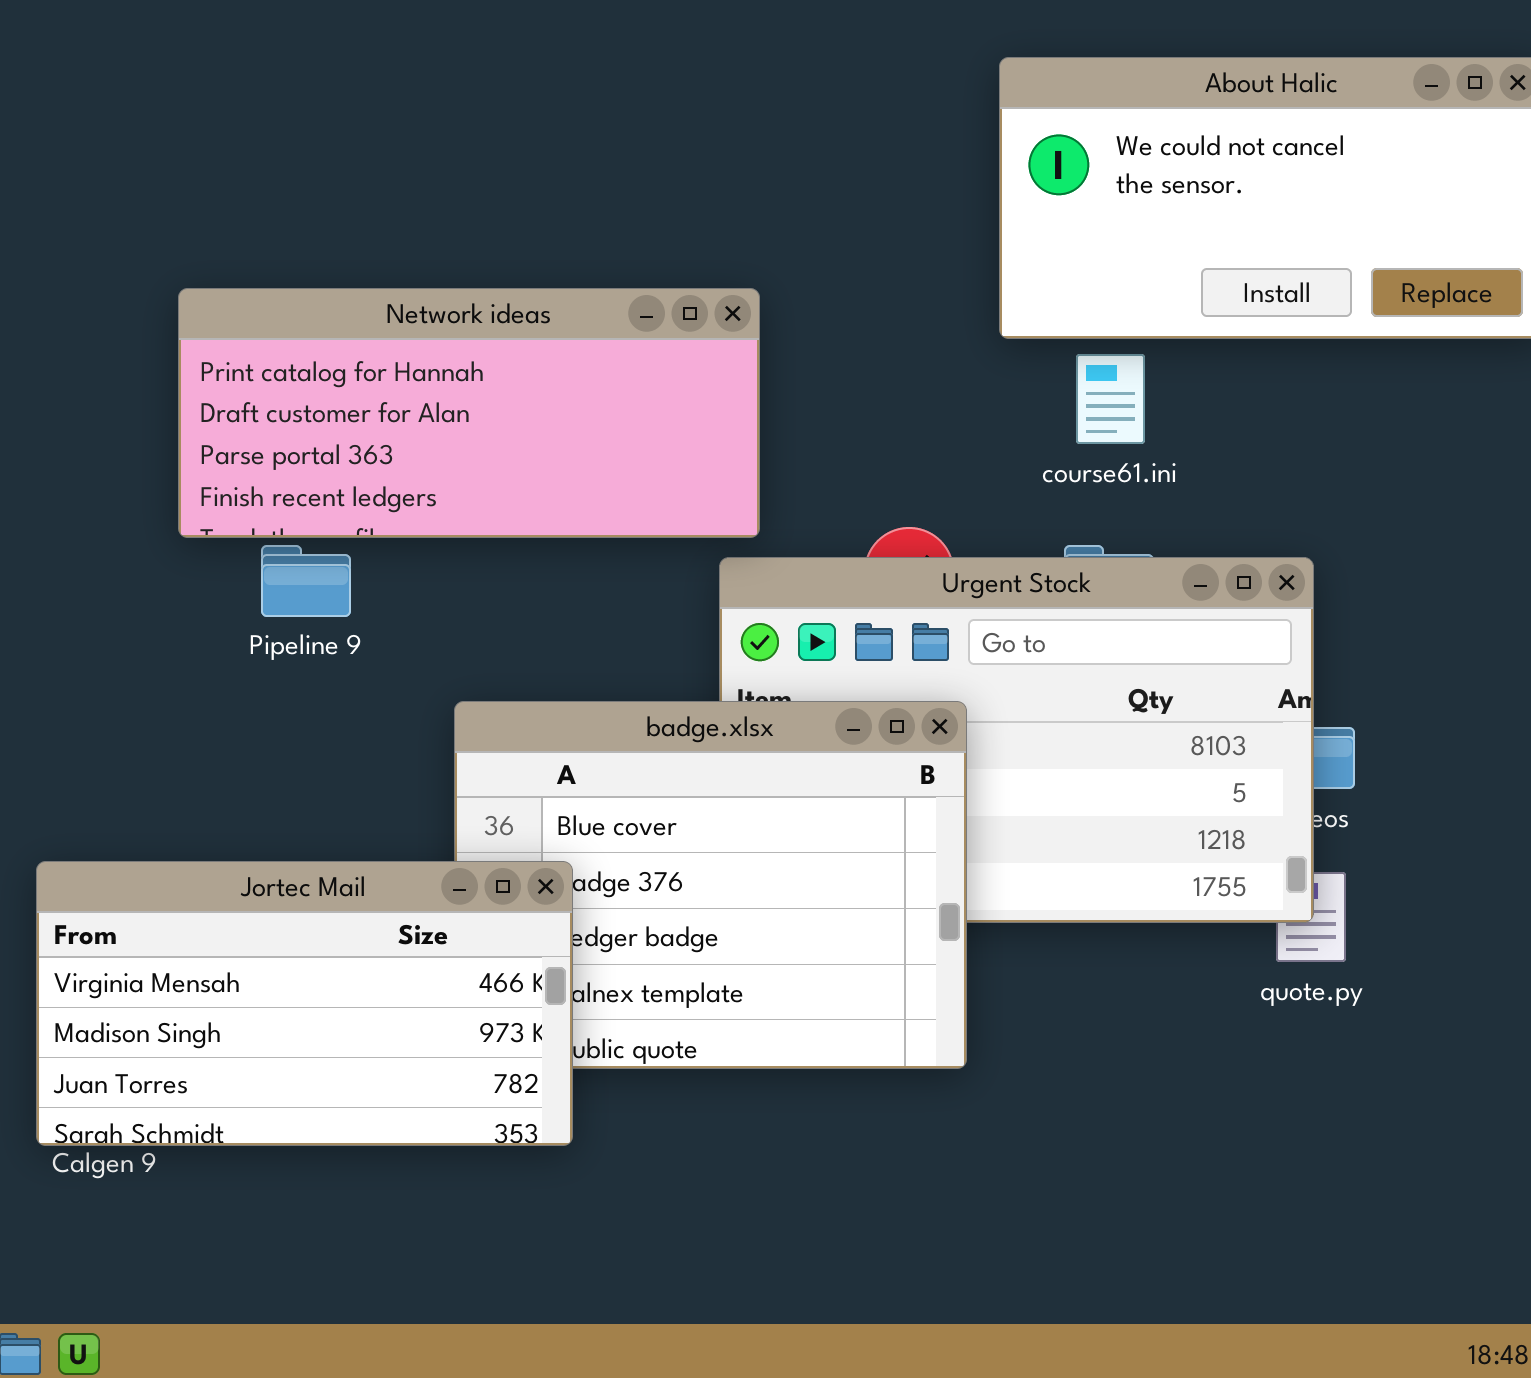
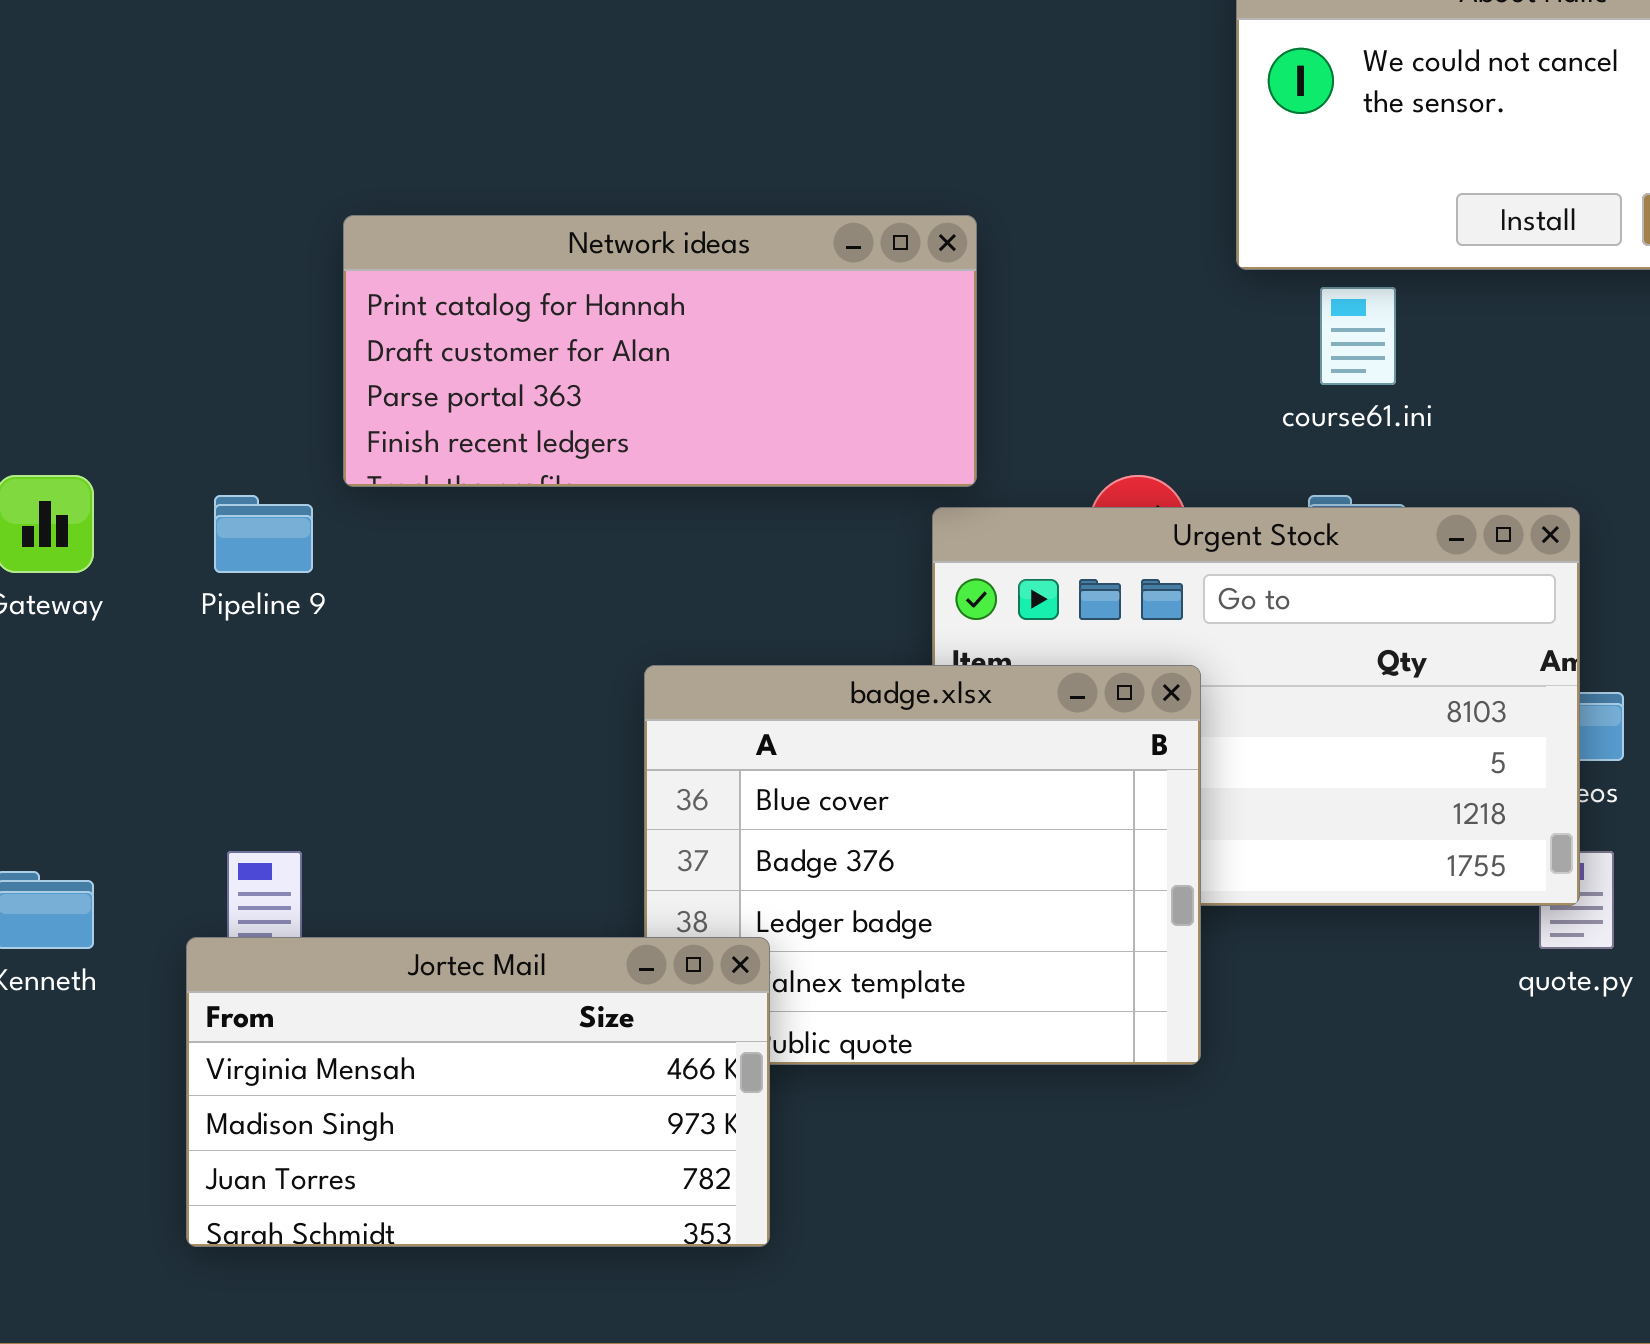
Pipeline 9: [261,545,351,617] -> [214,495,313,573], moved
Jortec Mail: [36,861,573,1146] -> [186,937,770,1247], moved

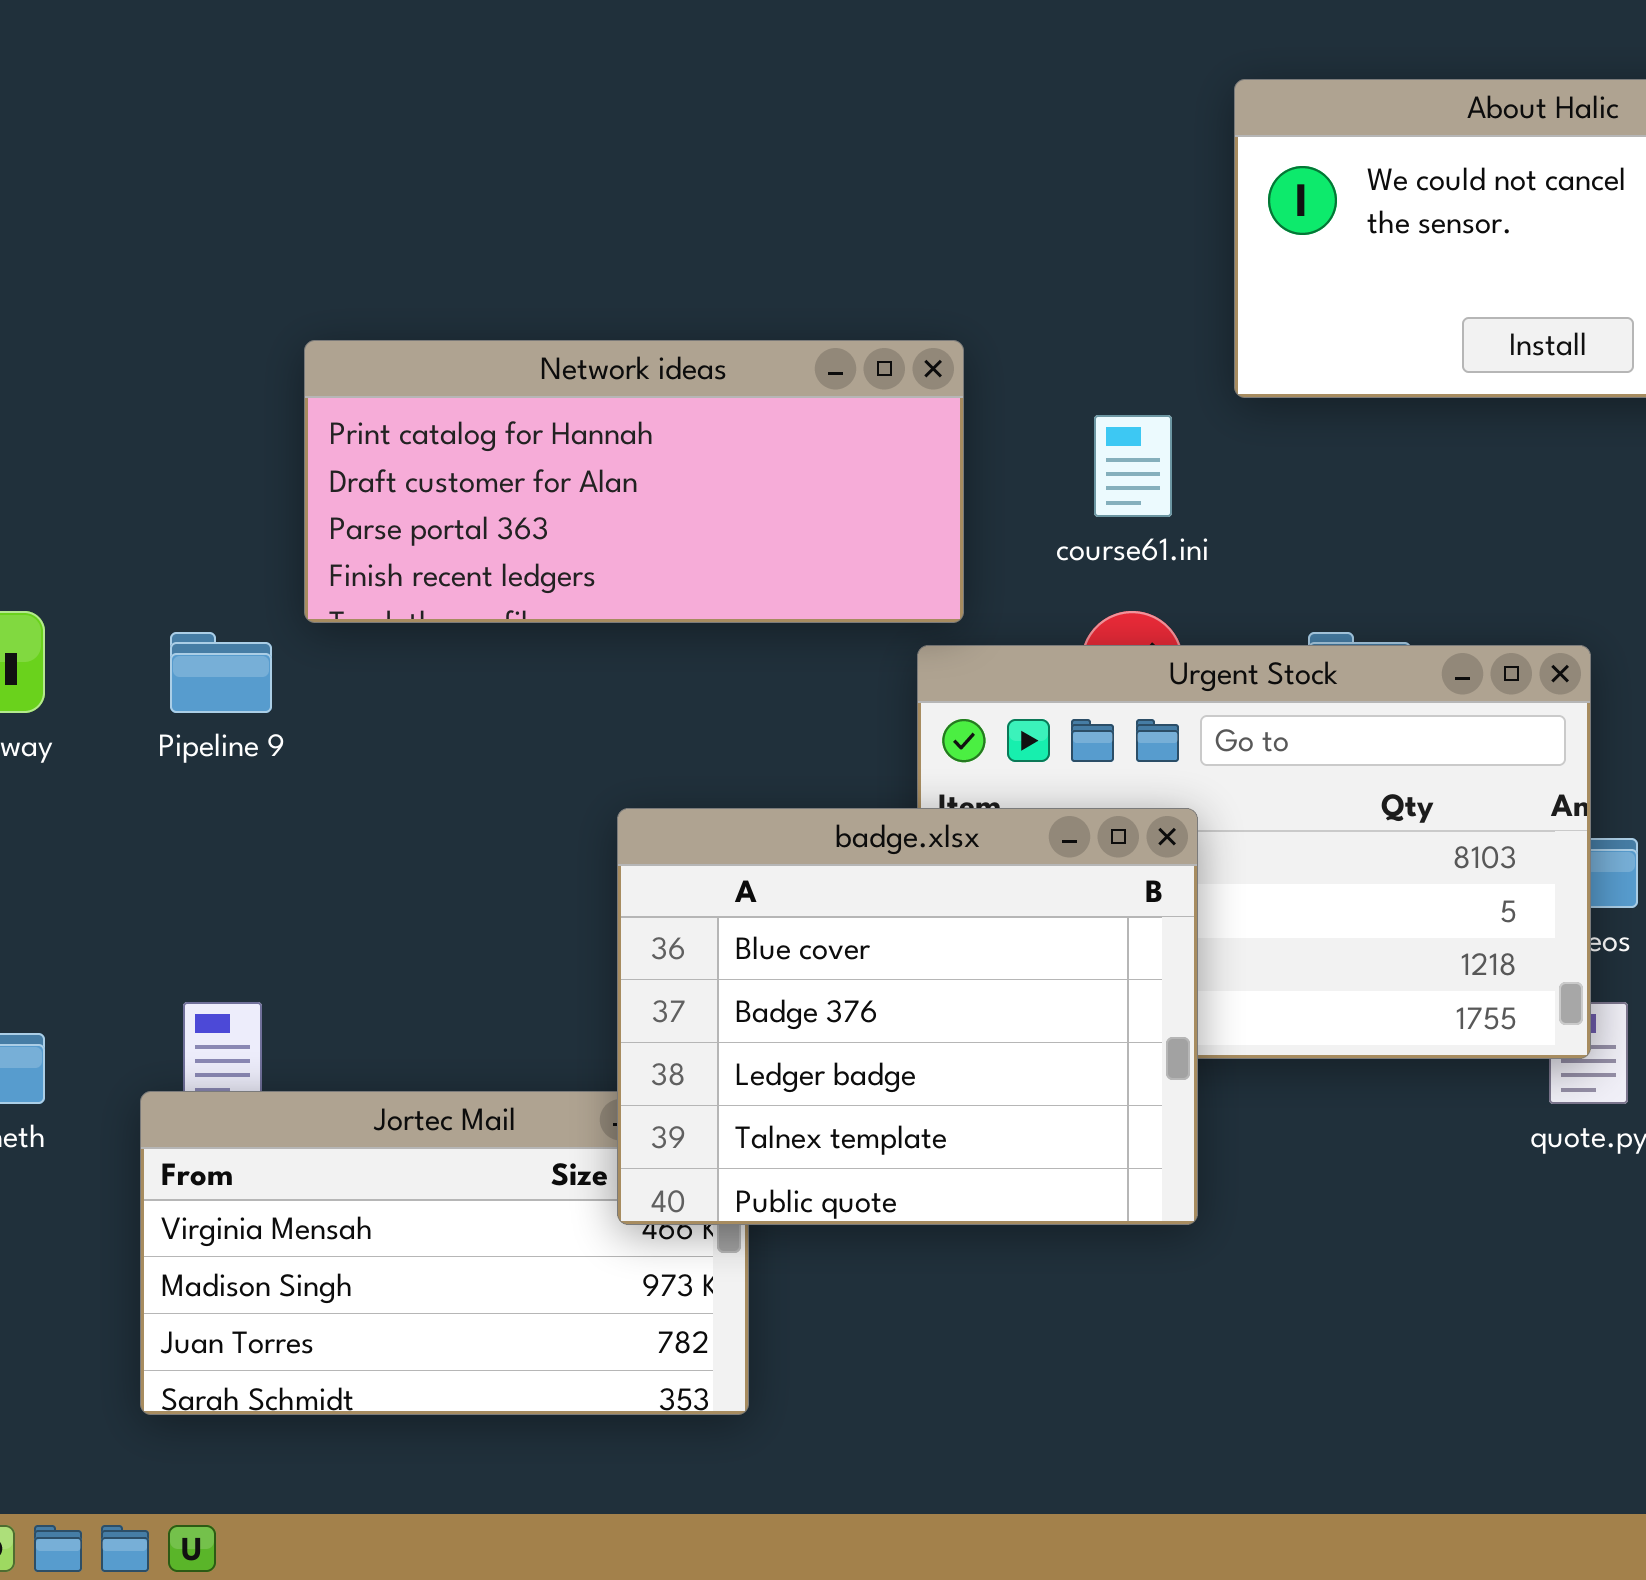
course61.ini: [1320,287,1396,385] -> [1094,415,1172,517], moved
badge.xlsx: [644,665,1201,1065] -> [617,808,1198,1225], raised

